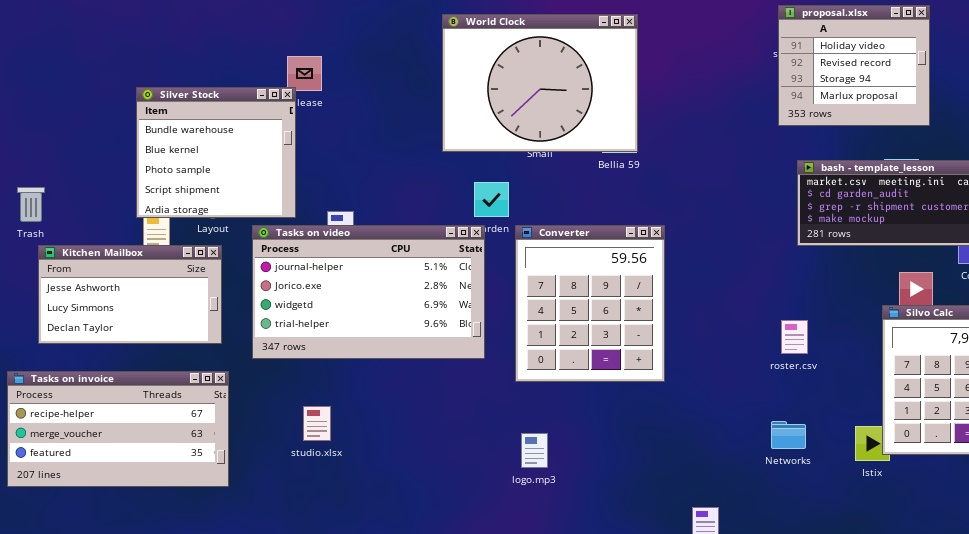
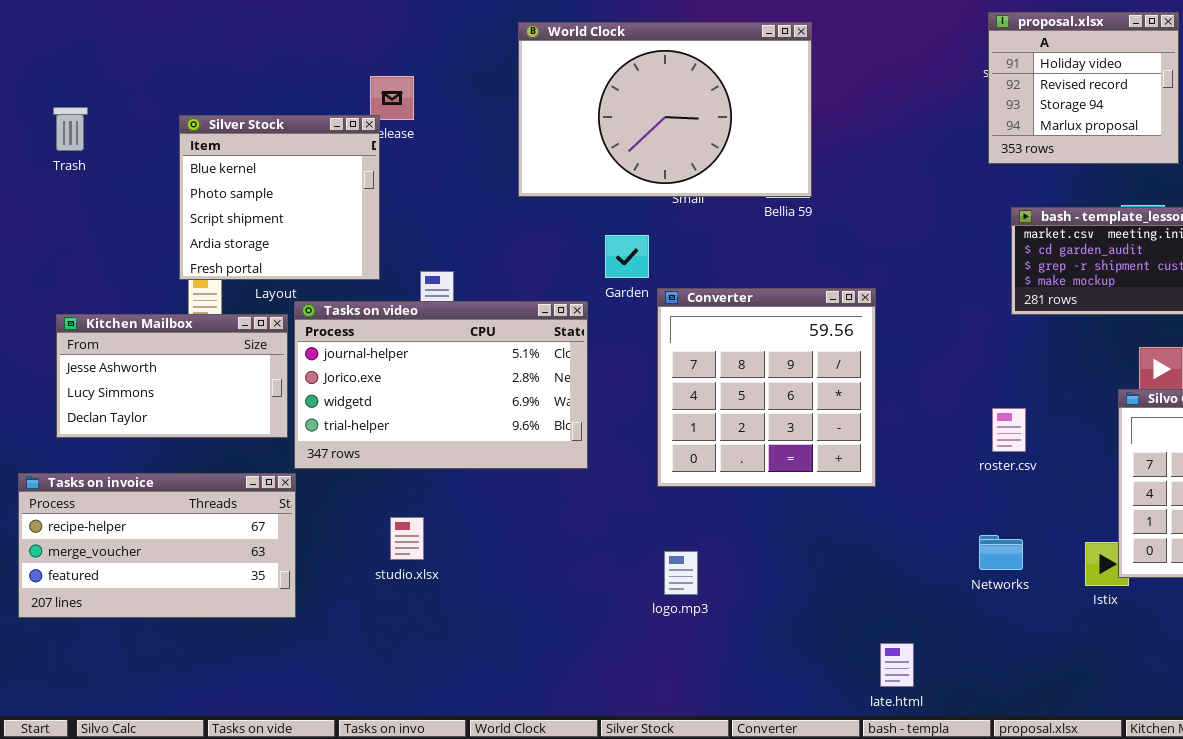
World Clock: [442,14,638,152] -> [518,22,812,197], resized
Silver Stock: [136,87,296,218] -> [179,115,380,280], scrolled down 1 row
Trash: [17,187,45,222] -> [53,107,88,151], moved
Converter: [515,225,665,382] -> [657,288,876,487], resized
Tasks on video: [252,225,485,359] -> [294,301,588,469], moved

